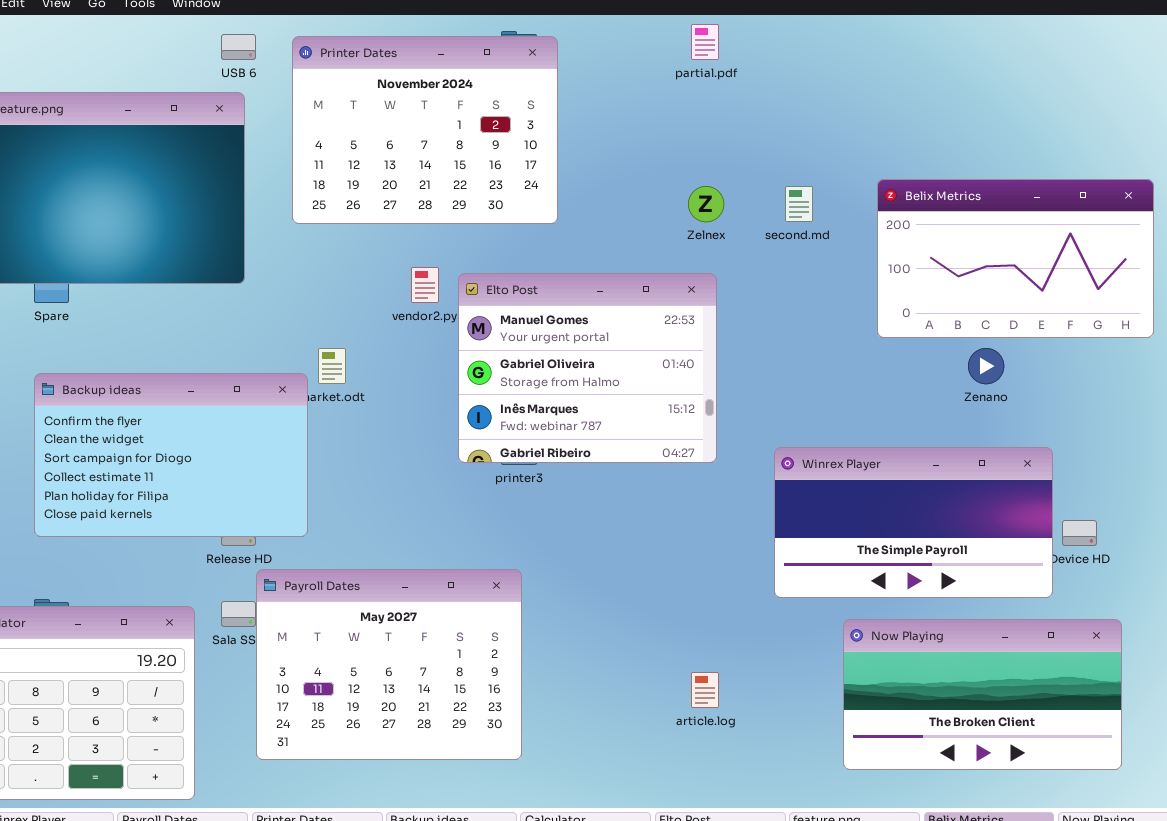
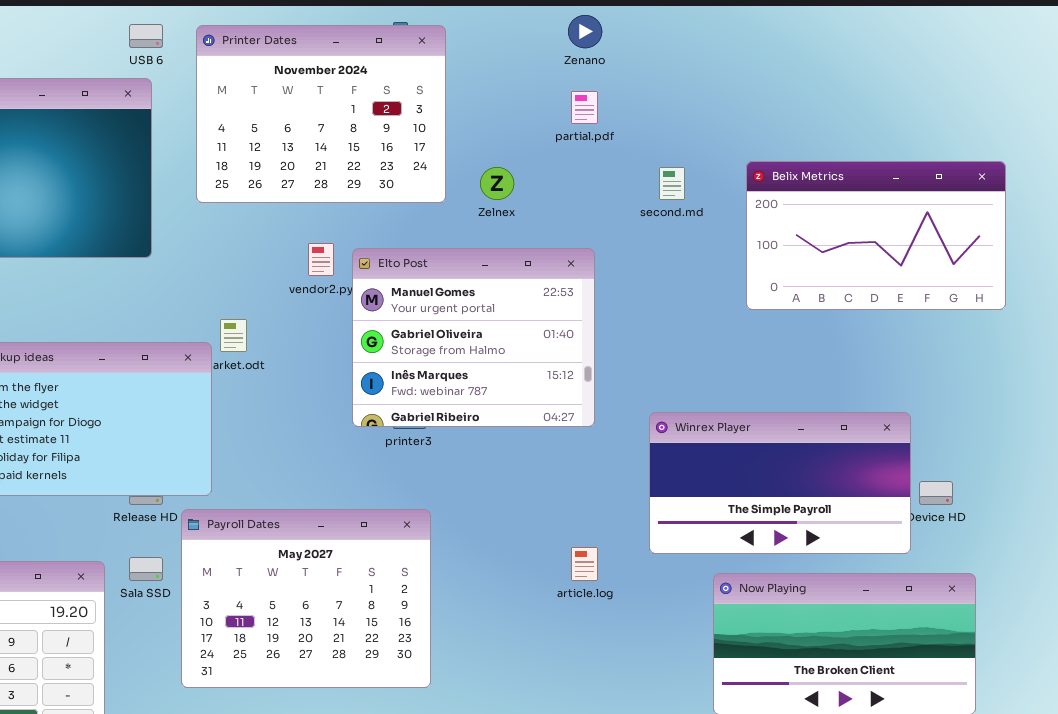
partial.pdf: [691,24,719,60] -> [571,91,598,124], moved
Zelnex: [688,186,724,222] -> [480,167,514,200], moved
Zenano: [968,348,1004,384] -> [568,15,602,48], moved
Payroll Dates: [256,569,522,760] -> [181,509,431,688], moved
article.log: [691,672,719,708] -> [571,547,598,581], moved

